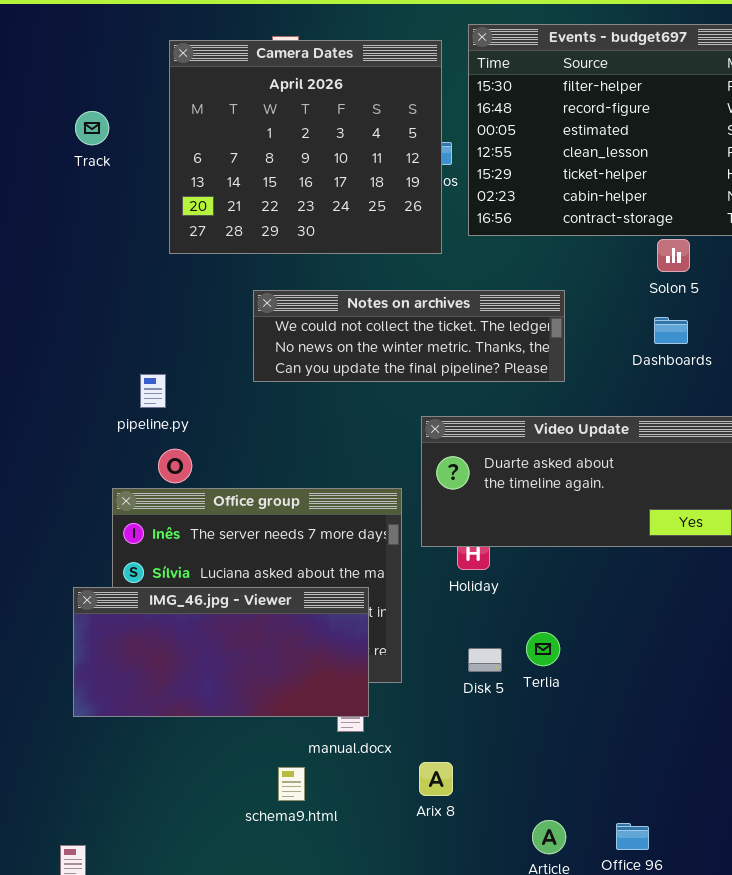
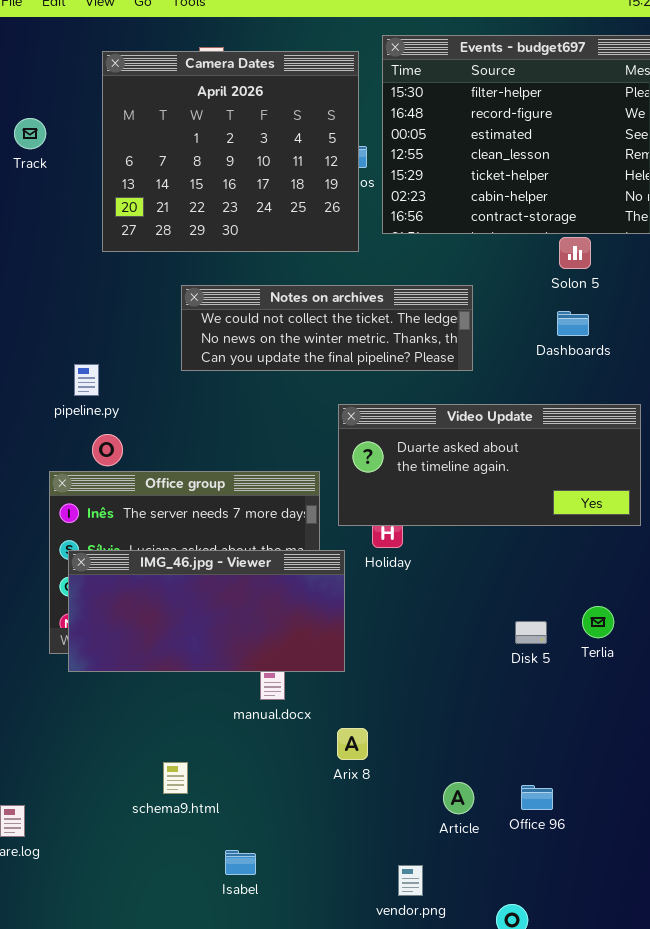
IMG_46.jpg - Viewer: [73,587,369,717] -> [68,550,345,672], moved
Terlia: [526,632,560,666] -> [582,606,614,638], moved
Disk 5: [468,648,502,672] -> [515,621,547,644], moved
schema9.html: [278,767,305,801] -> [163,762,188,794], moved

